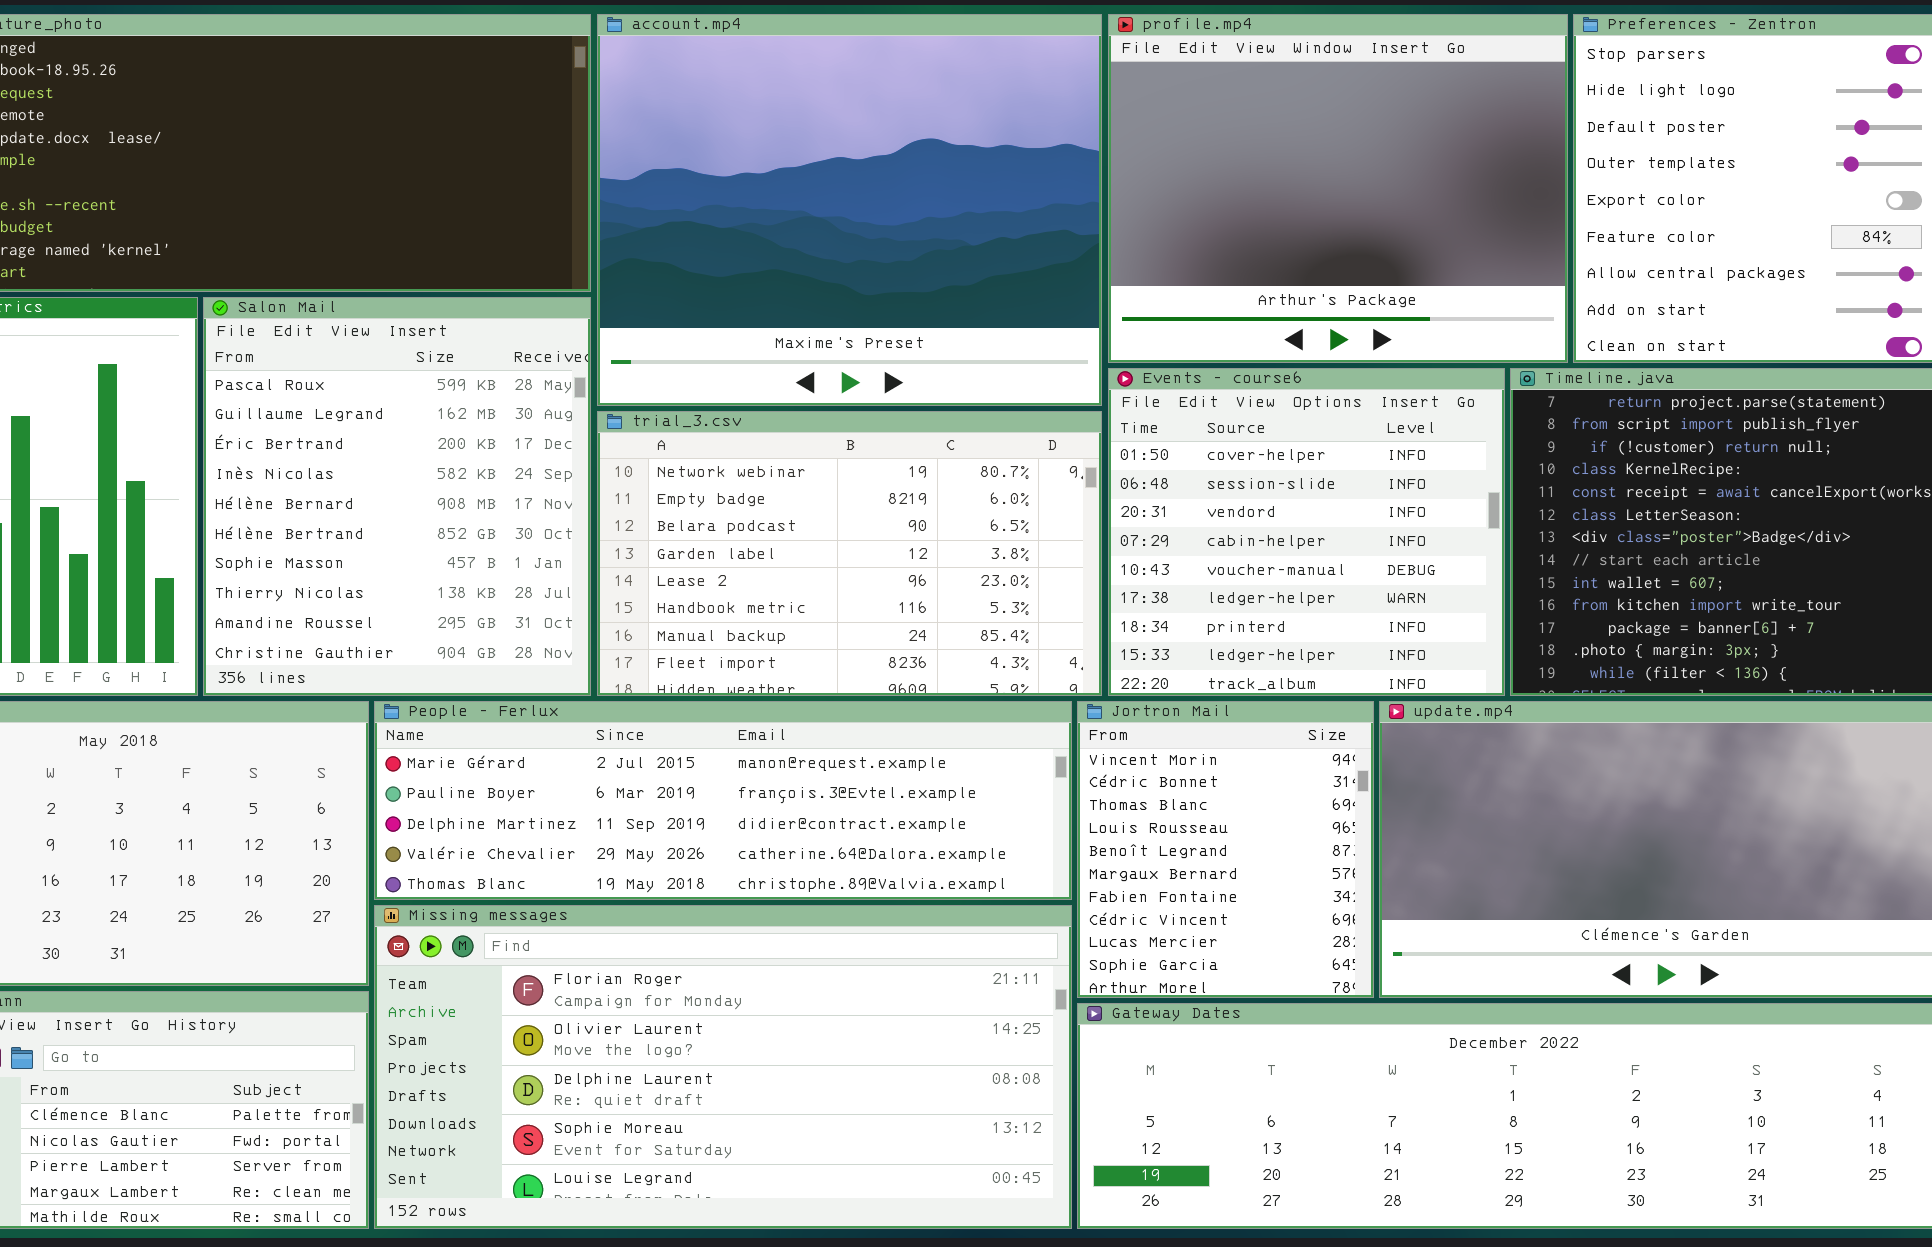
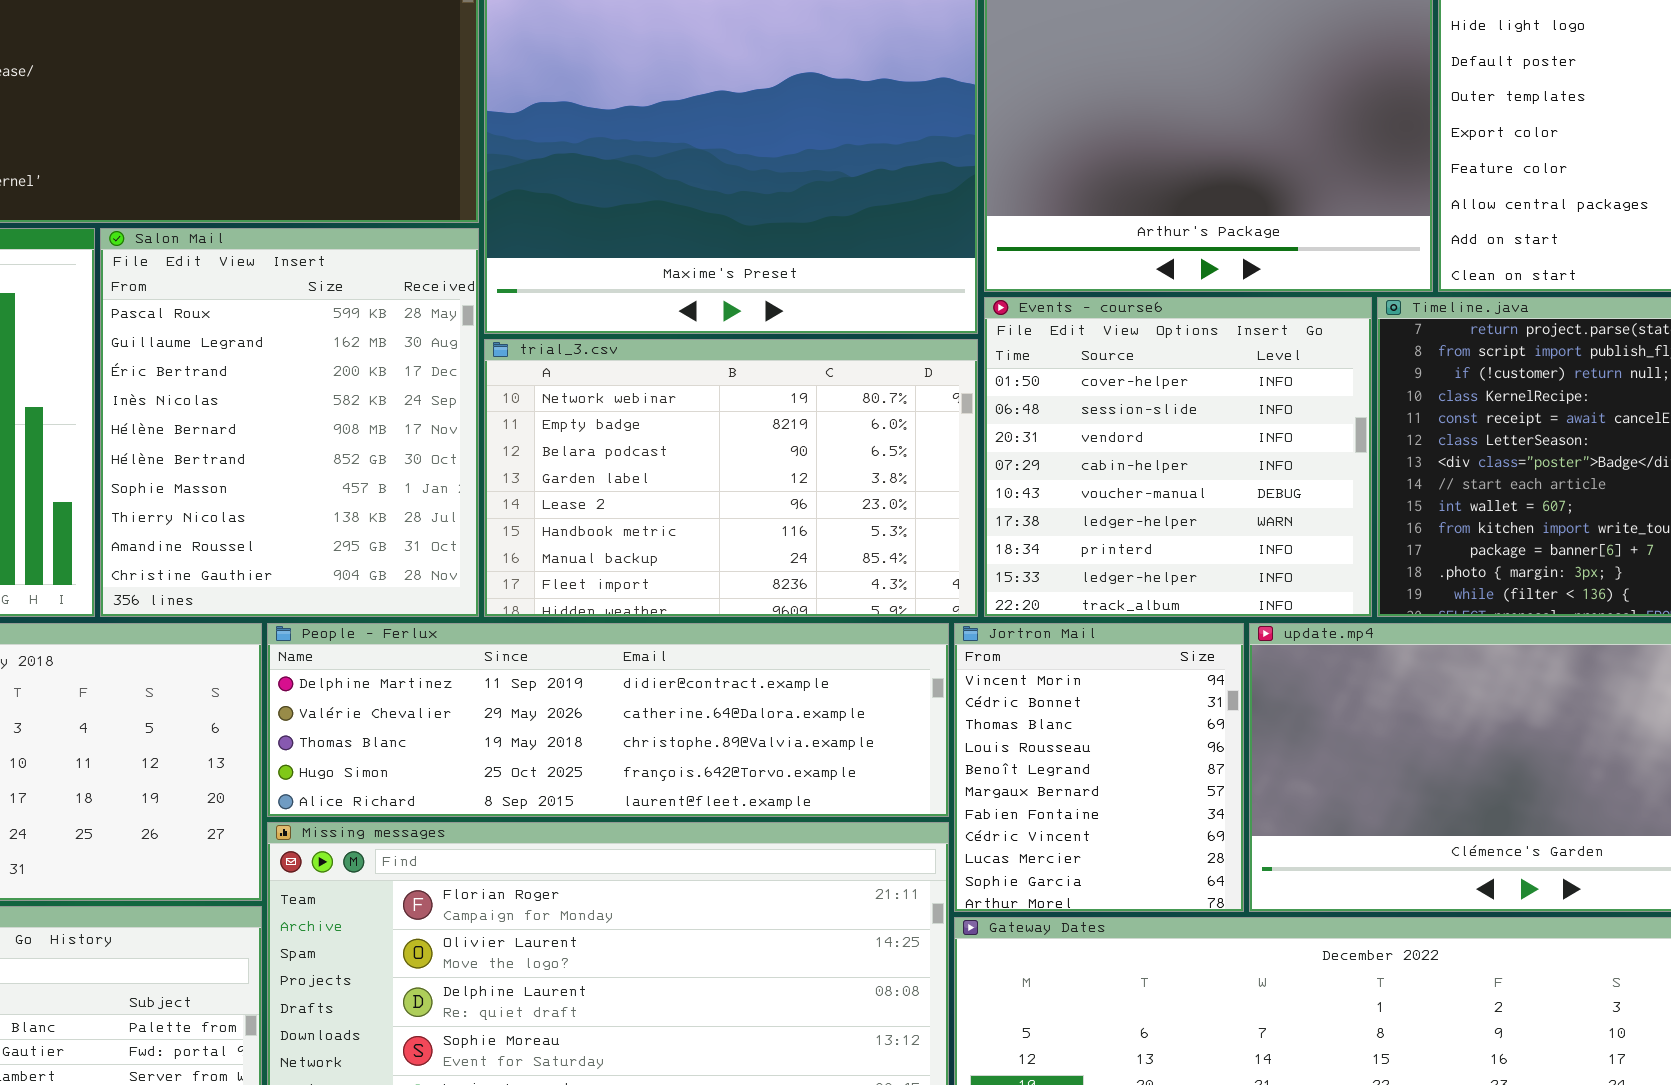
People - Ferlux: [374,701,1072,900] -> [267,623,949,817], scrolled down 2 rows

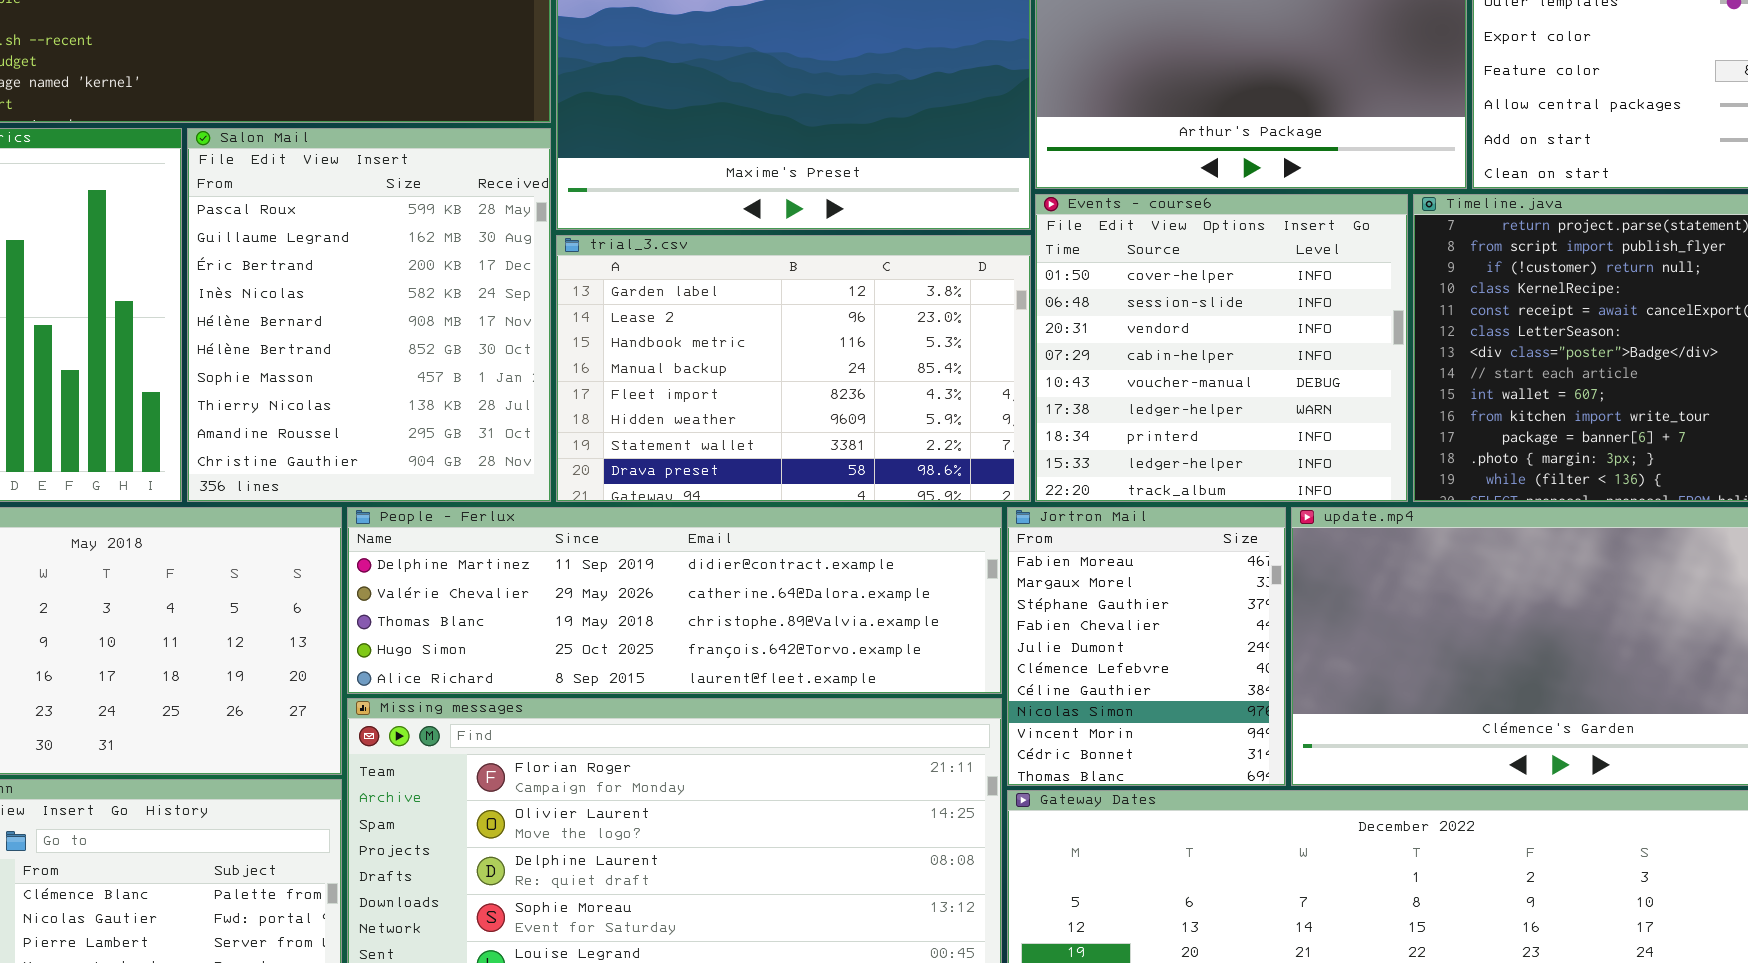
trial_3.csv: [484,339,978,617] -> [556,235,1031,502], scrolled down 3 rows
Jortron Mail: [954,623,1244,912] -> [1007,507,1286,786], scrolled up 8 rows

